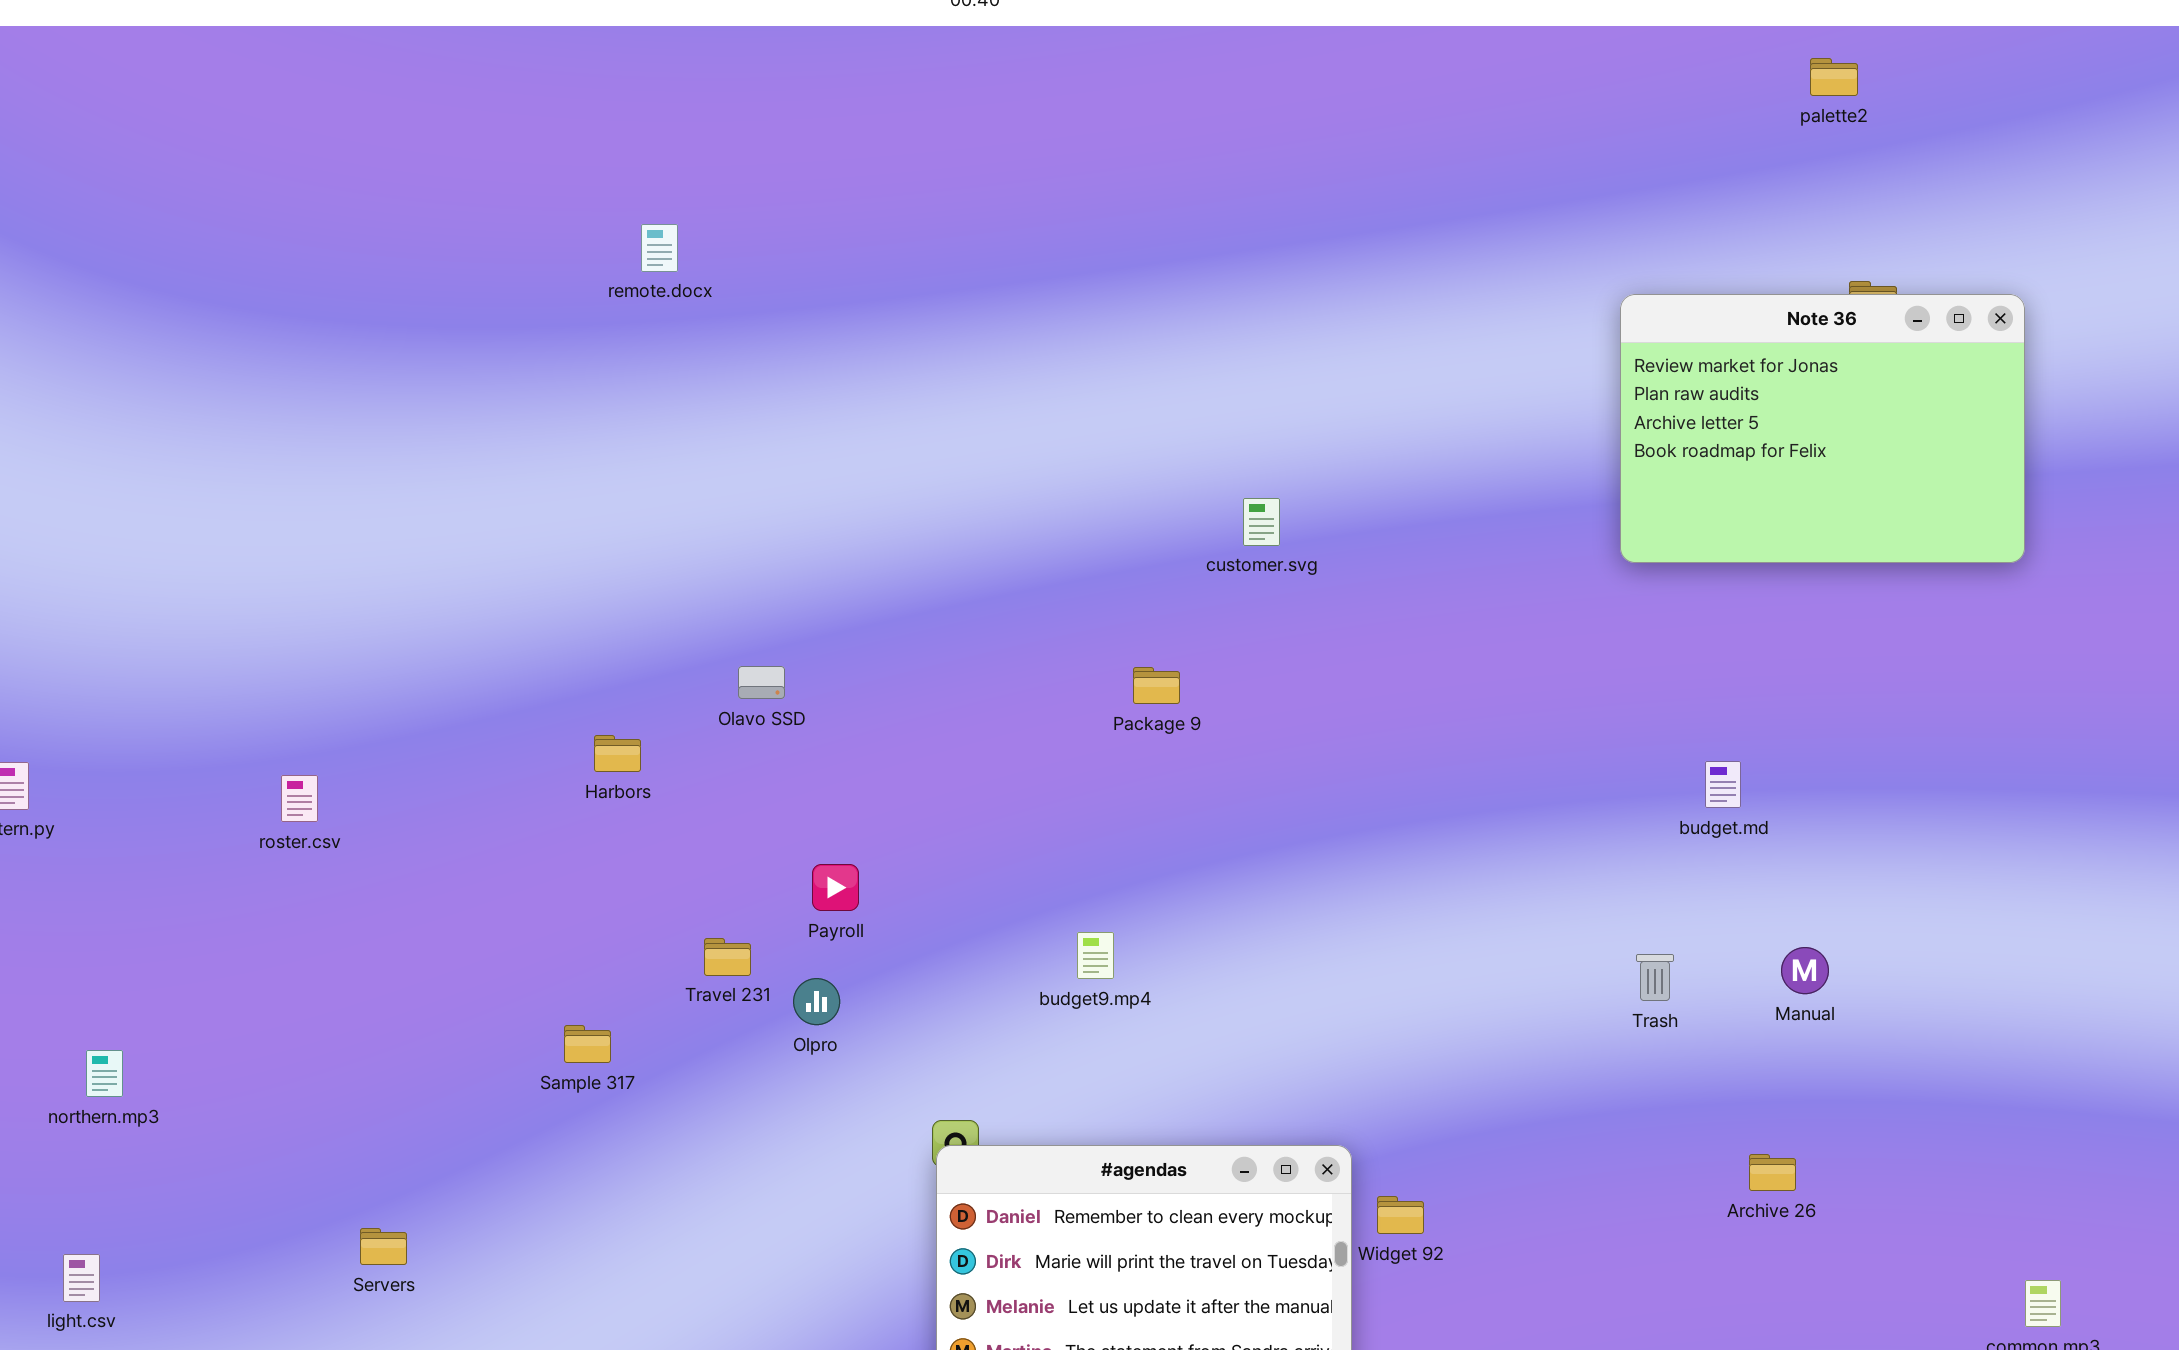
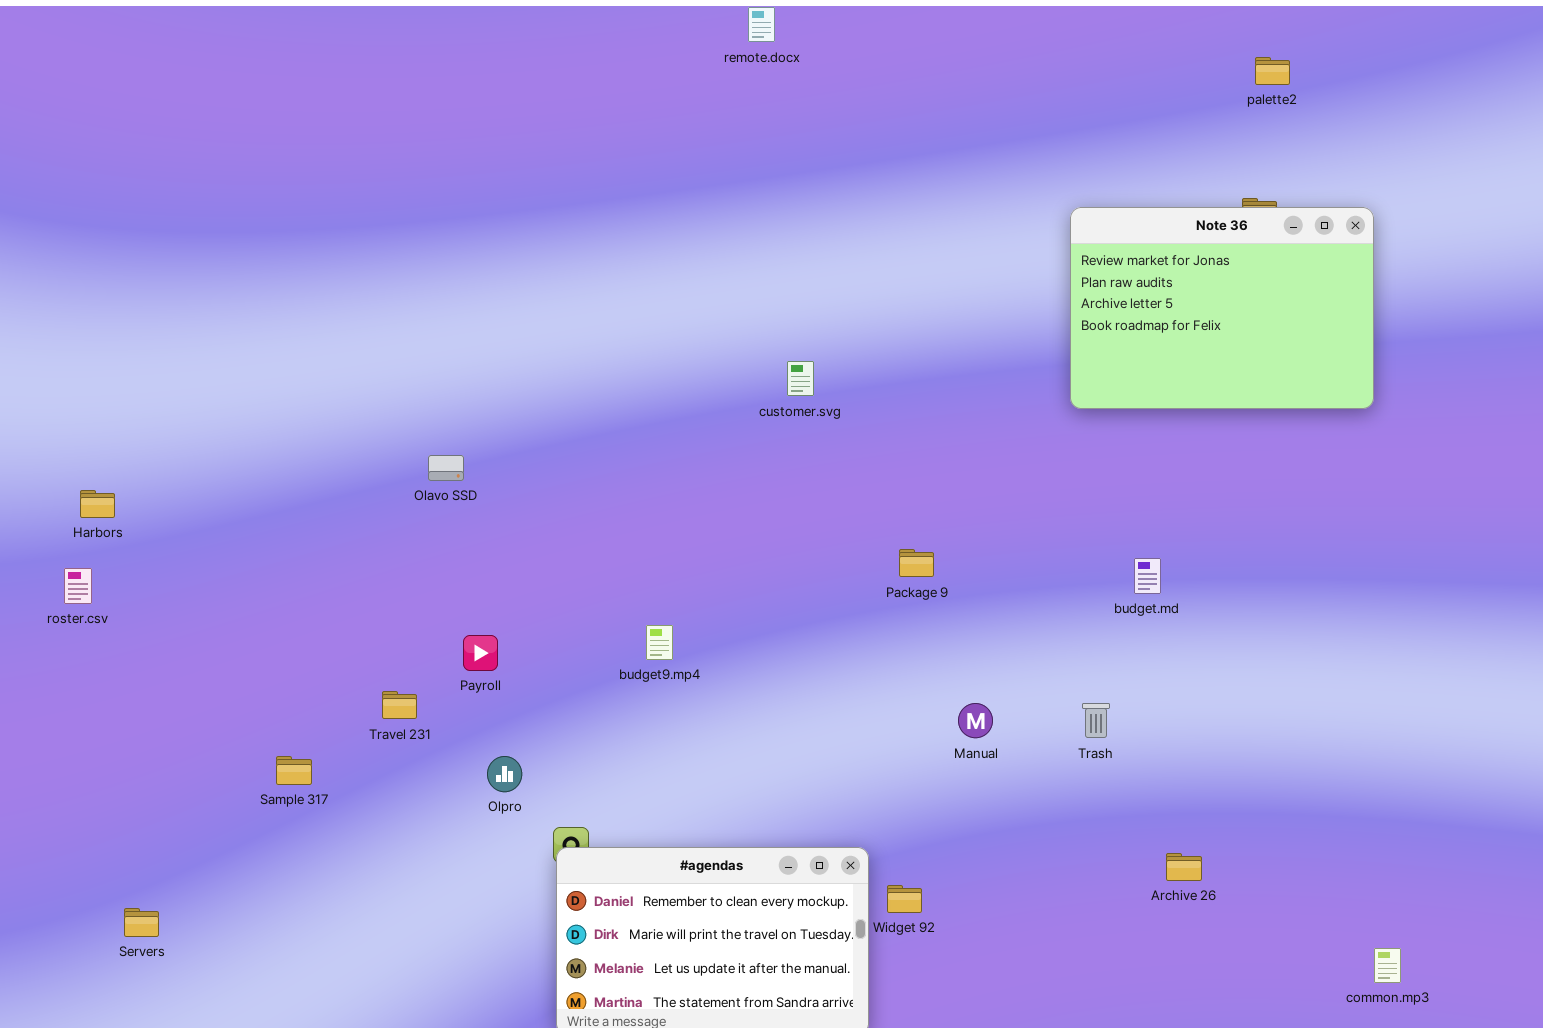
palette2: [1810,58,1858,96] -> [1255,57,1290,85], moved
remote.docx: [641,224,678,272] -> [748,7,775,42], moved
Olavo SSD: [738,666,785,699] -> [428,455,464,481], moved
Package 9: [1133,667,1180,704] -> [899,549,934,577], moved
Harbors: [594,735,641,772] -> [80,490,115,518], moved
budget9.mp4: [1077,932,1114,979] -> [646,625,673,660], moved
Manual: [1781,947,1829,994] -> [958,703,993,738], moved
Olpro: [793,978,840,1025] -> [487,756,522,792], moved

